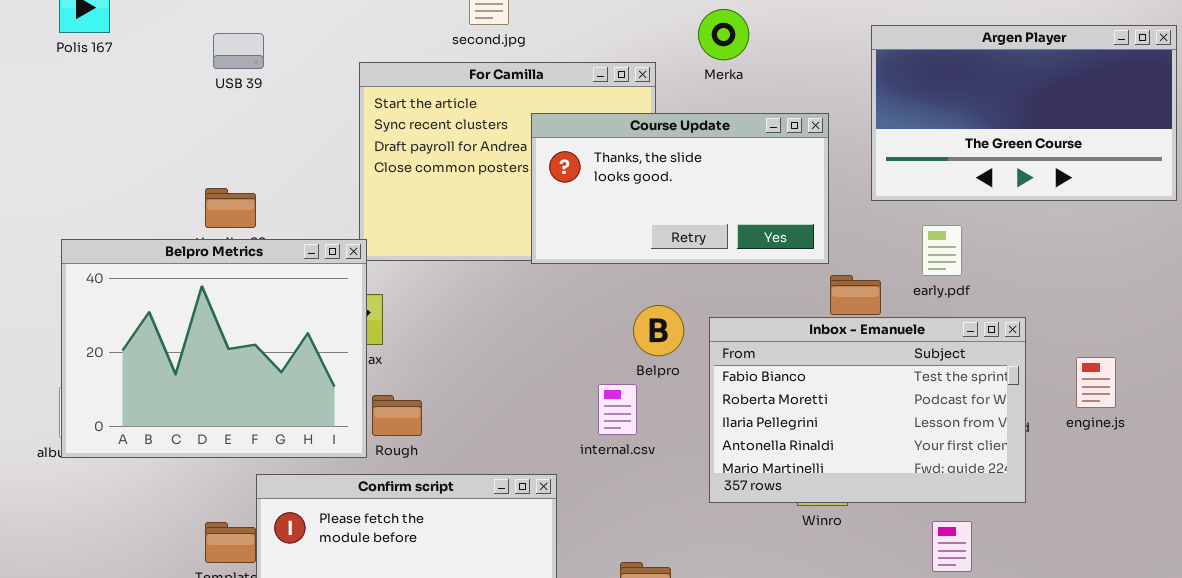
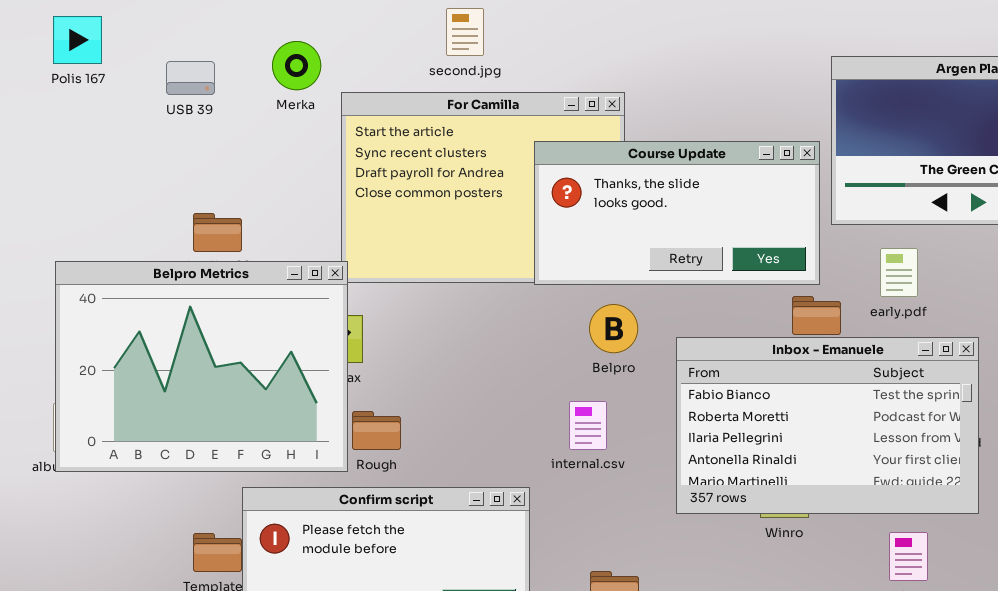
Merka: [698,9,749,60] -> [272,41,321,90], moved
USB 39: [213,33,264,69] -> [166,61,215,95], moved
Course Update: [531,113,829,264] -> [534,141,820,285], moved
Belpro: [633,305,684,356] -> [589,304,638,353], moved

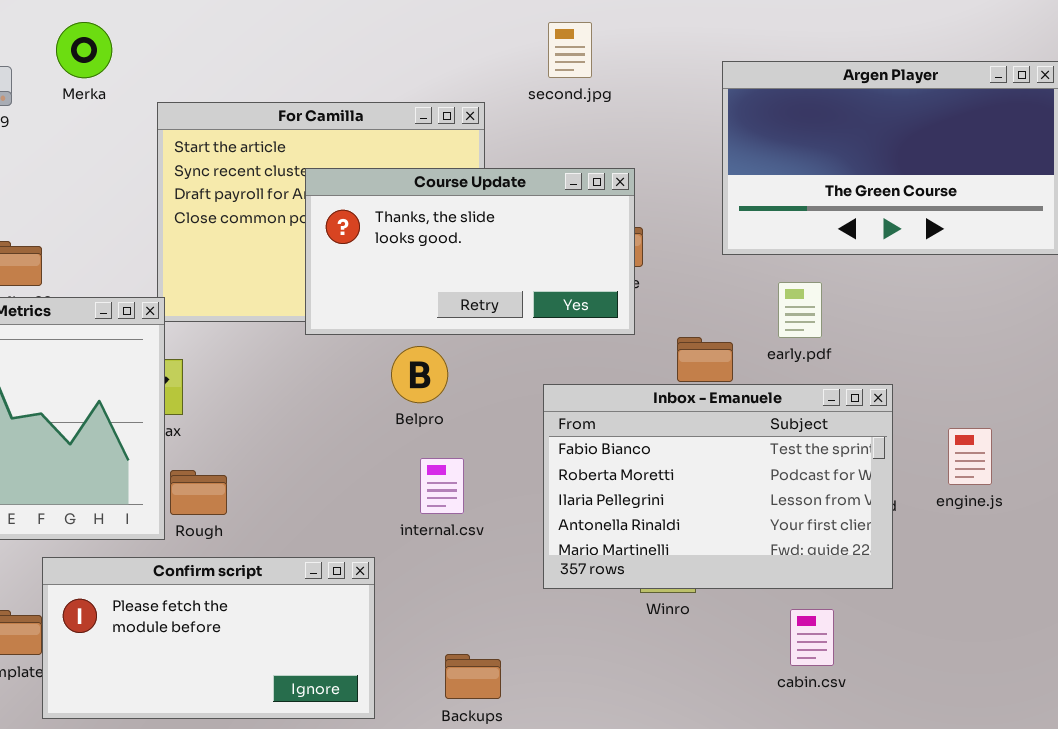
second.jpg: [446,8,484,56] -> [548,22,592,78], moved
Merka: [272,41,321,90] -> [56,22,112,78], moved
Course Update: [534,141,820,285] -> [305,168,635,335], moved
Belpro: [589,304,638,353] -> [391,346,448,403], moved

